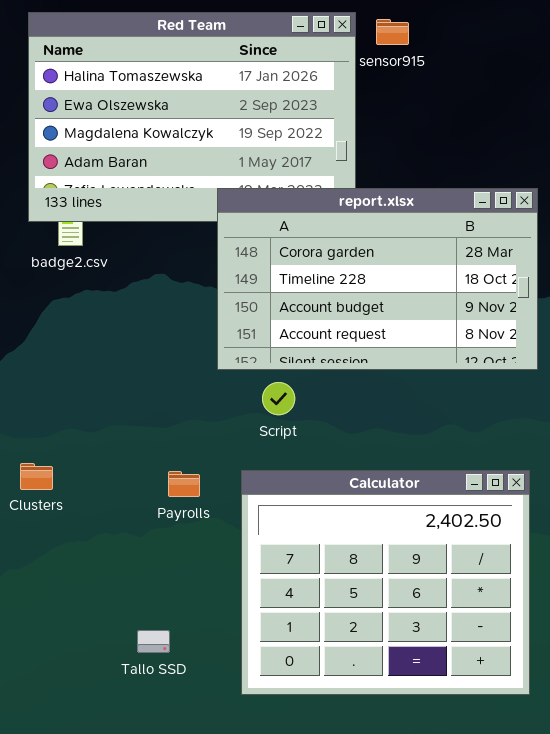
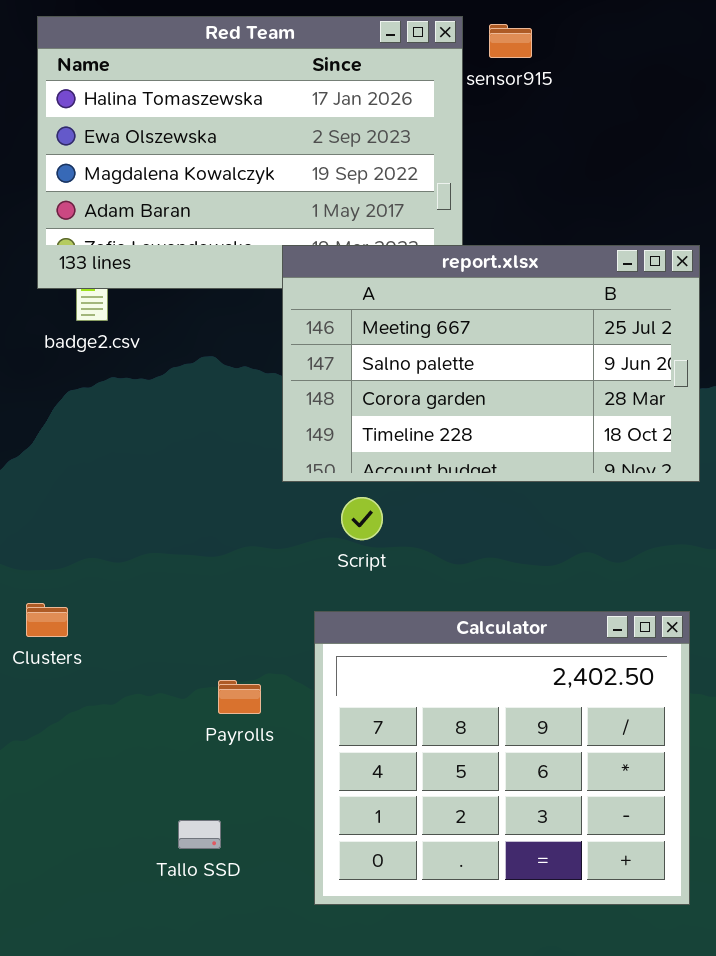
report.xlsx: [217,188,538,370] -> [282,245,700,482], scrolled up 2 rows
Payrolls: [168,471,200,497] -> [218,680,261,714], moved

